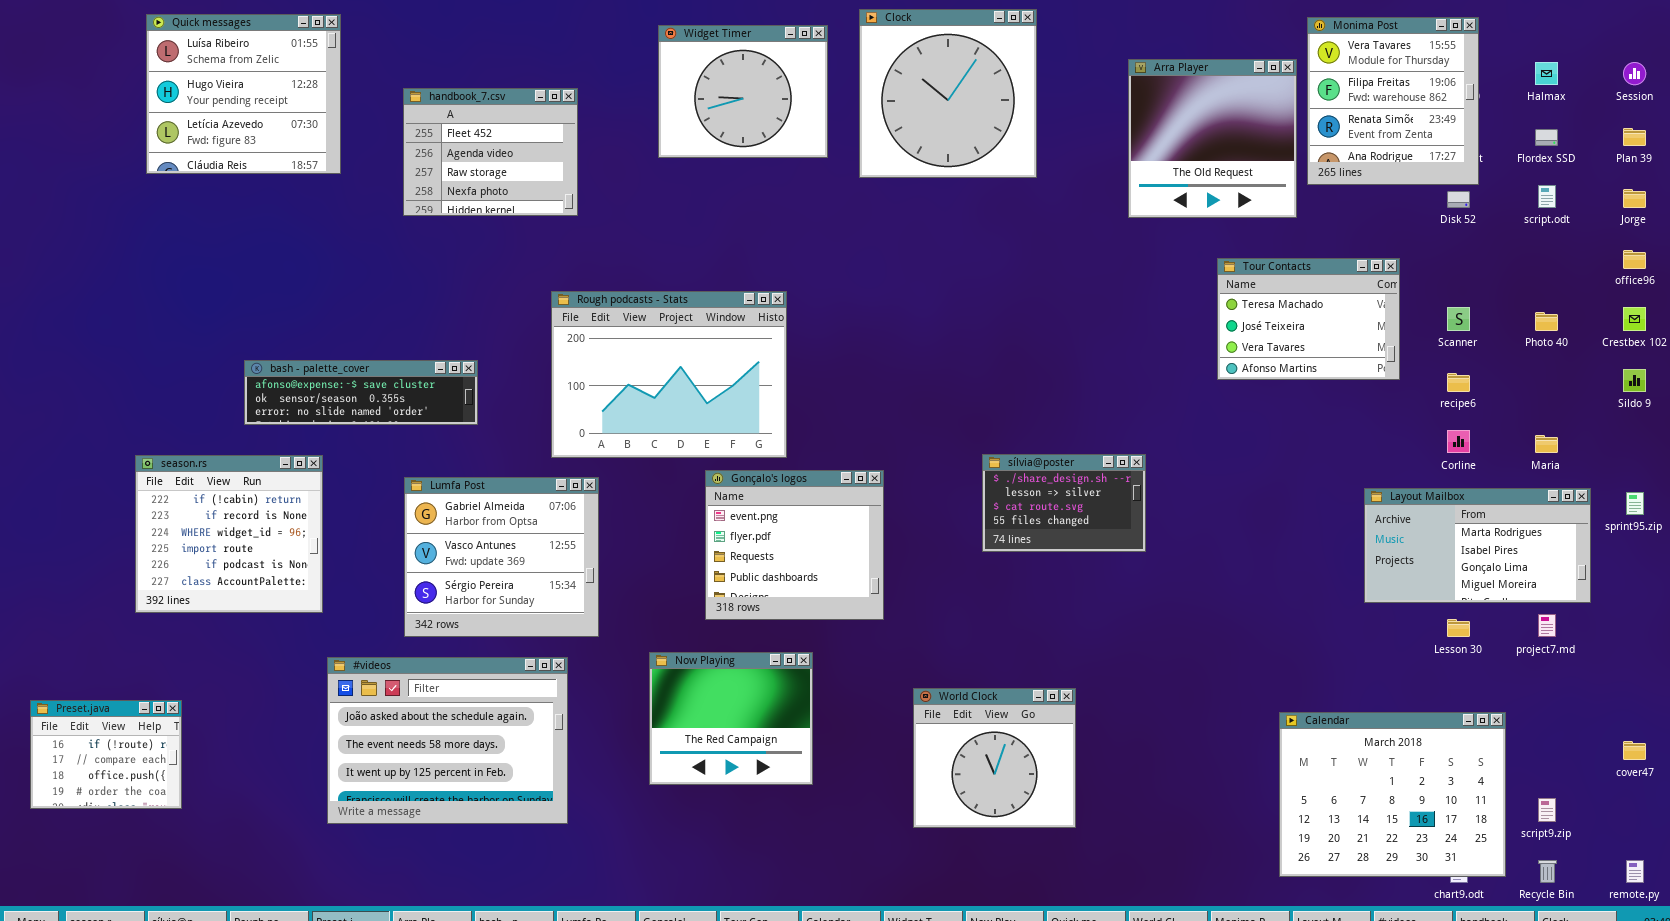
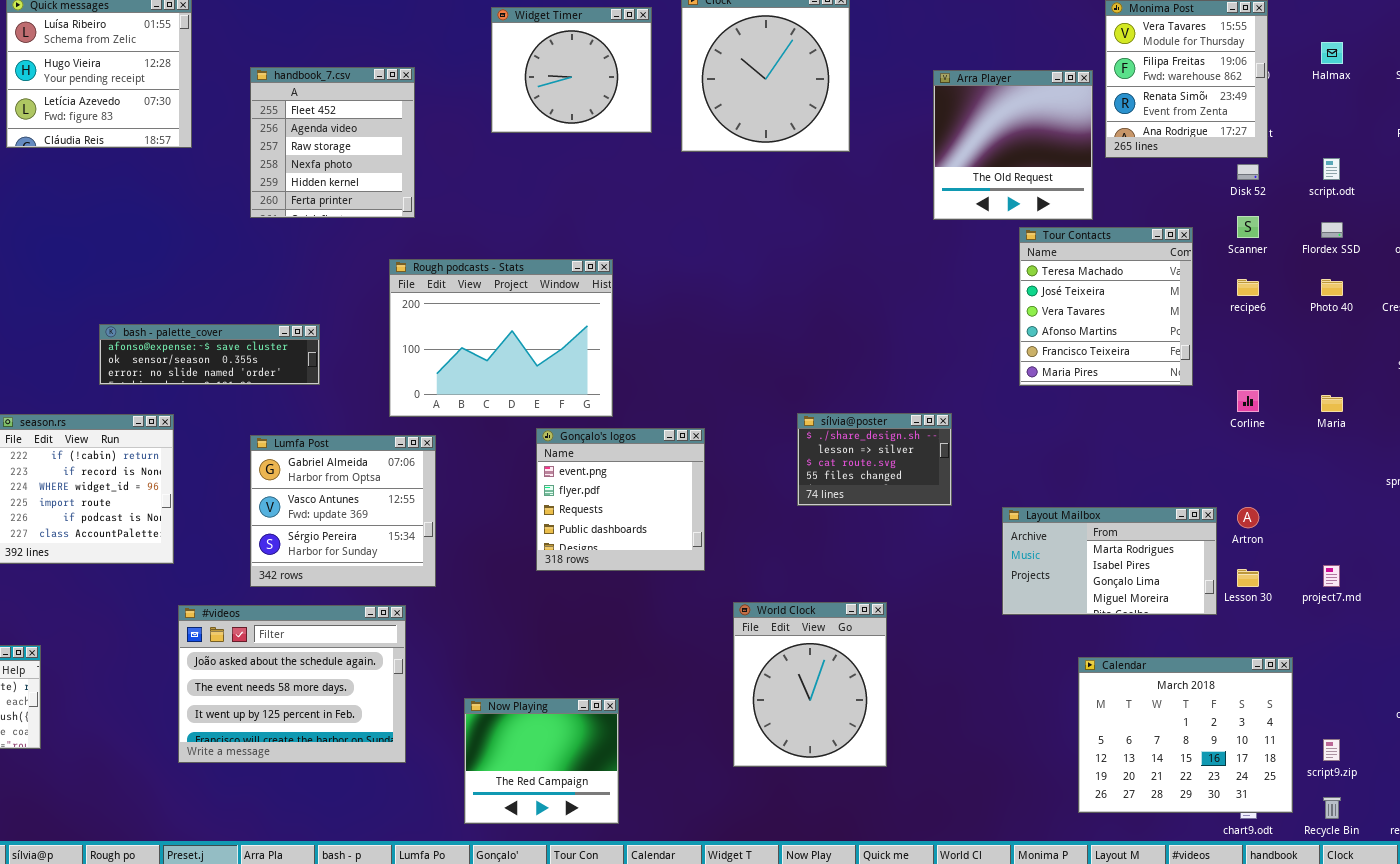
Arra Player: [1128,59,1297,218] -> [933,70,1093,220], moved
handbook_7.csv: [403,88,578,216] -> [250,67,415,218], resized
Flordex SSD: [1535,129,1558,146] -> [1321,222,1343,238], moved
Tour Contacts: [1217,258,1400,380] -> [1019,227,1193,386], resized
Scanner: [1447,307,1470,331] -> [1237,216,1259,238], moved
recipe6: [1447,373,1470,392] -> [1237,279,1259,296], moved
Layout Mailbox: [1364,488,1591,603] -> [1002,507,1217,615], moved
Now Playing: [649,652,813,785] -> [464,698,619,824], moved
World Clock: [913,688,1076,828] -> [733,602,887,767], resized

